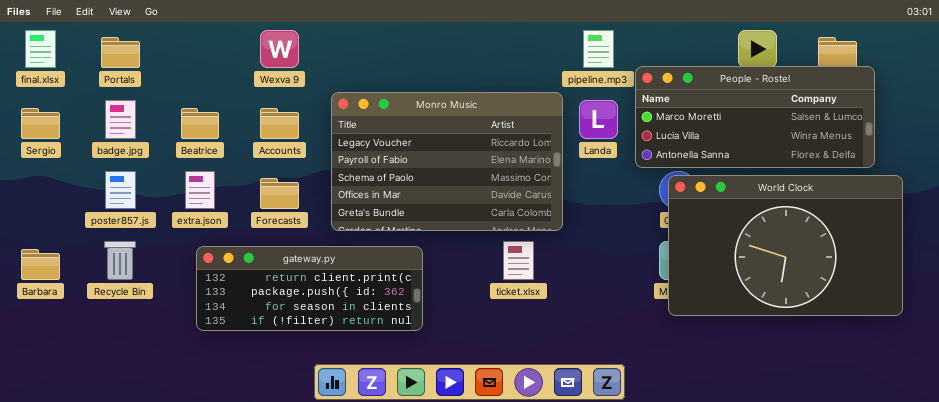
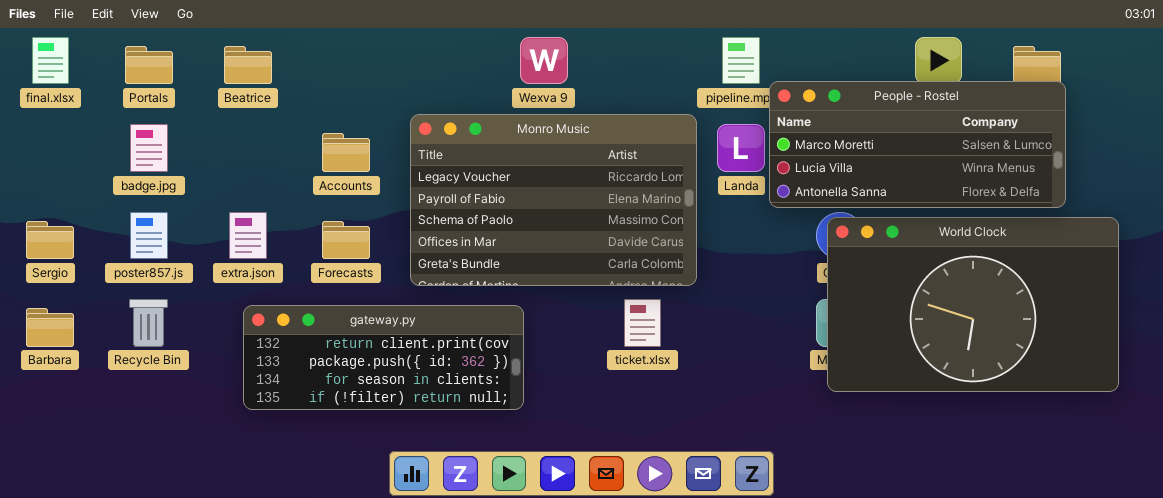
Wexva 9: [260,30,299,68] -> [520,37,568,84], moved
People - Rostel: [635,66,875,168] -> [769,81,1066,208], moved
Sergio: [21,108,60,139] -> [26,221,74,259], moved
Beatrice: [181,108,219,139] -> [224,46,272,84], moved

